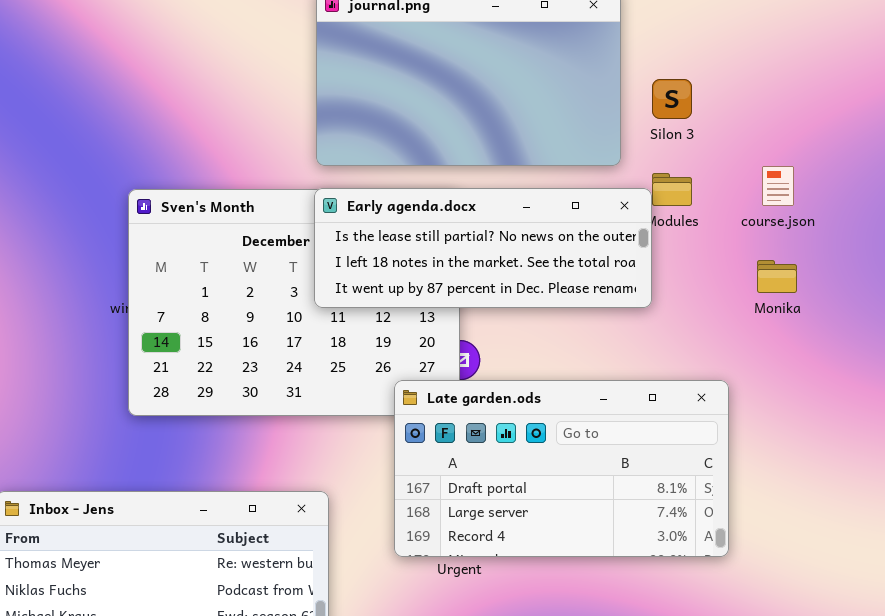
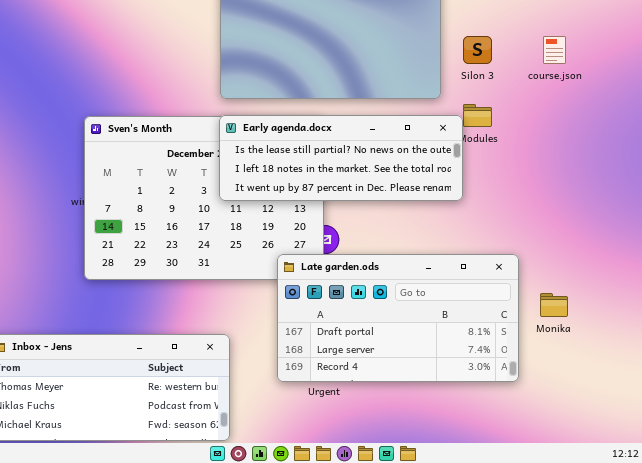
course.json: [762,166,794,206] -> [543,36,566,64], moved
Monika: [757,260,797,293] -> [540,293,568,317], moved

